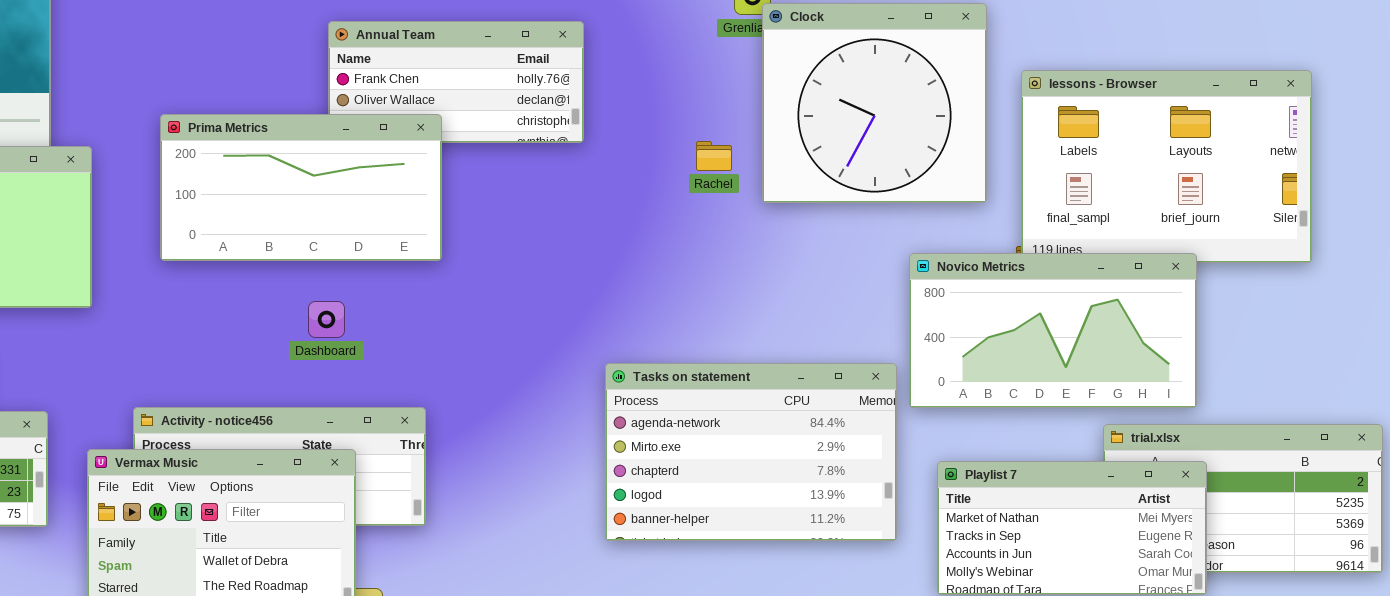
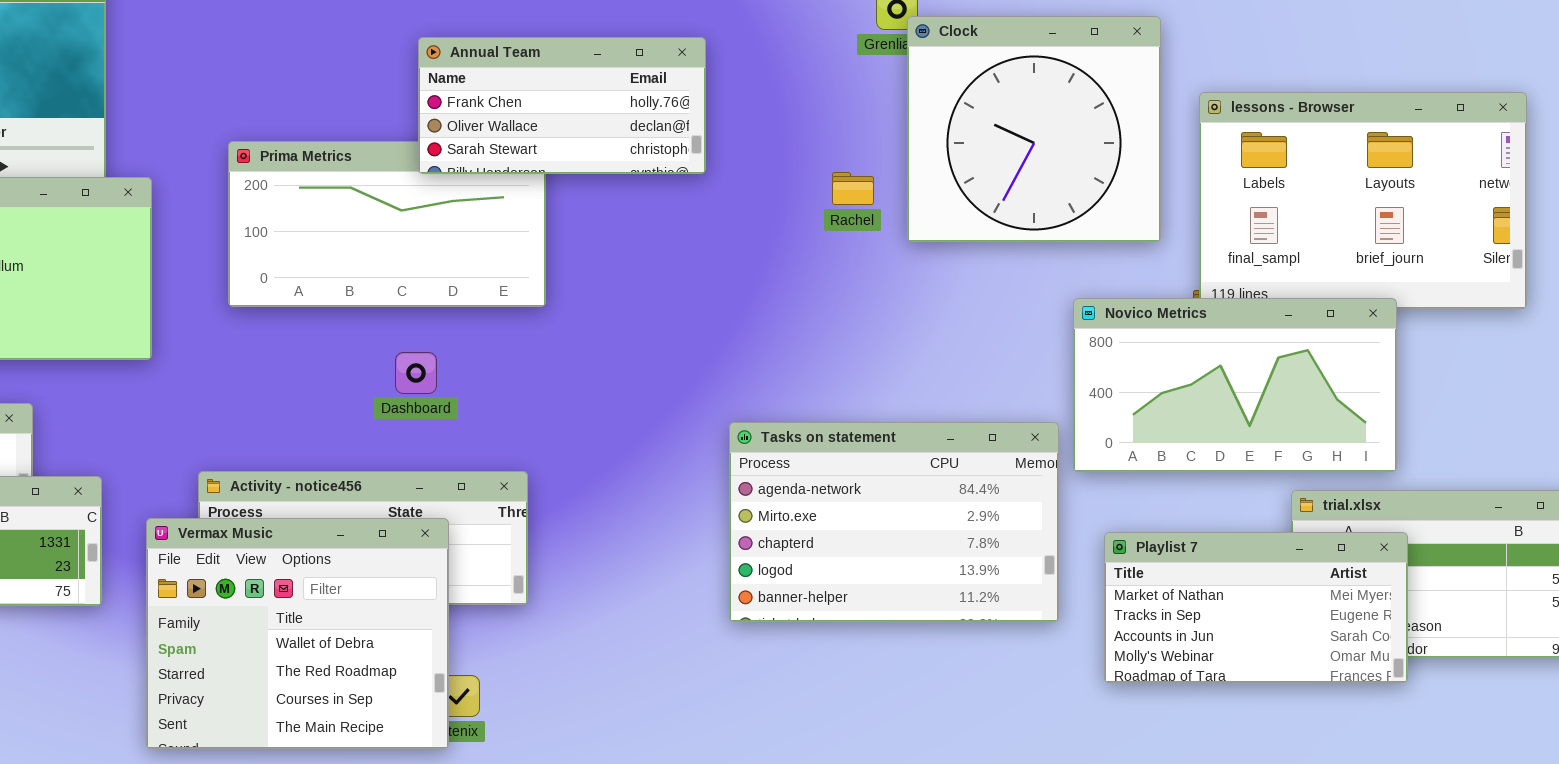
Annual Team: [328,21,584,143] -> [418,37,706,174], raised

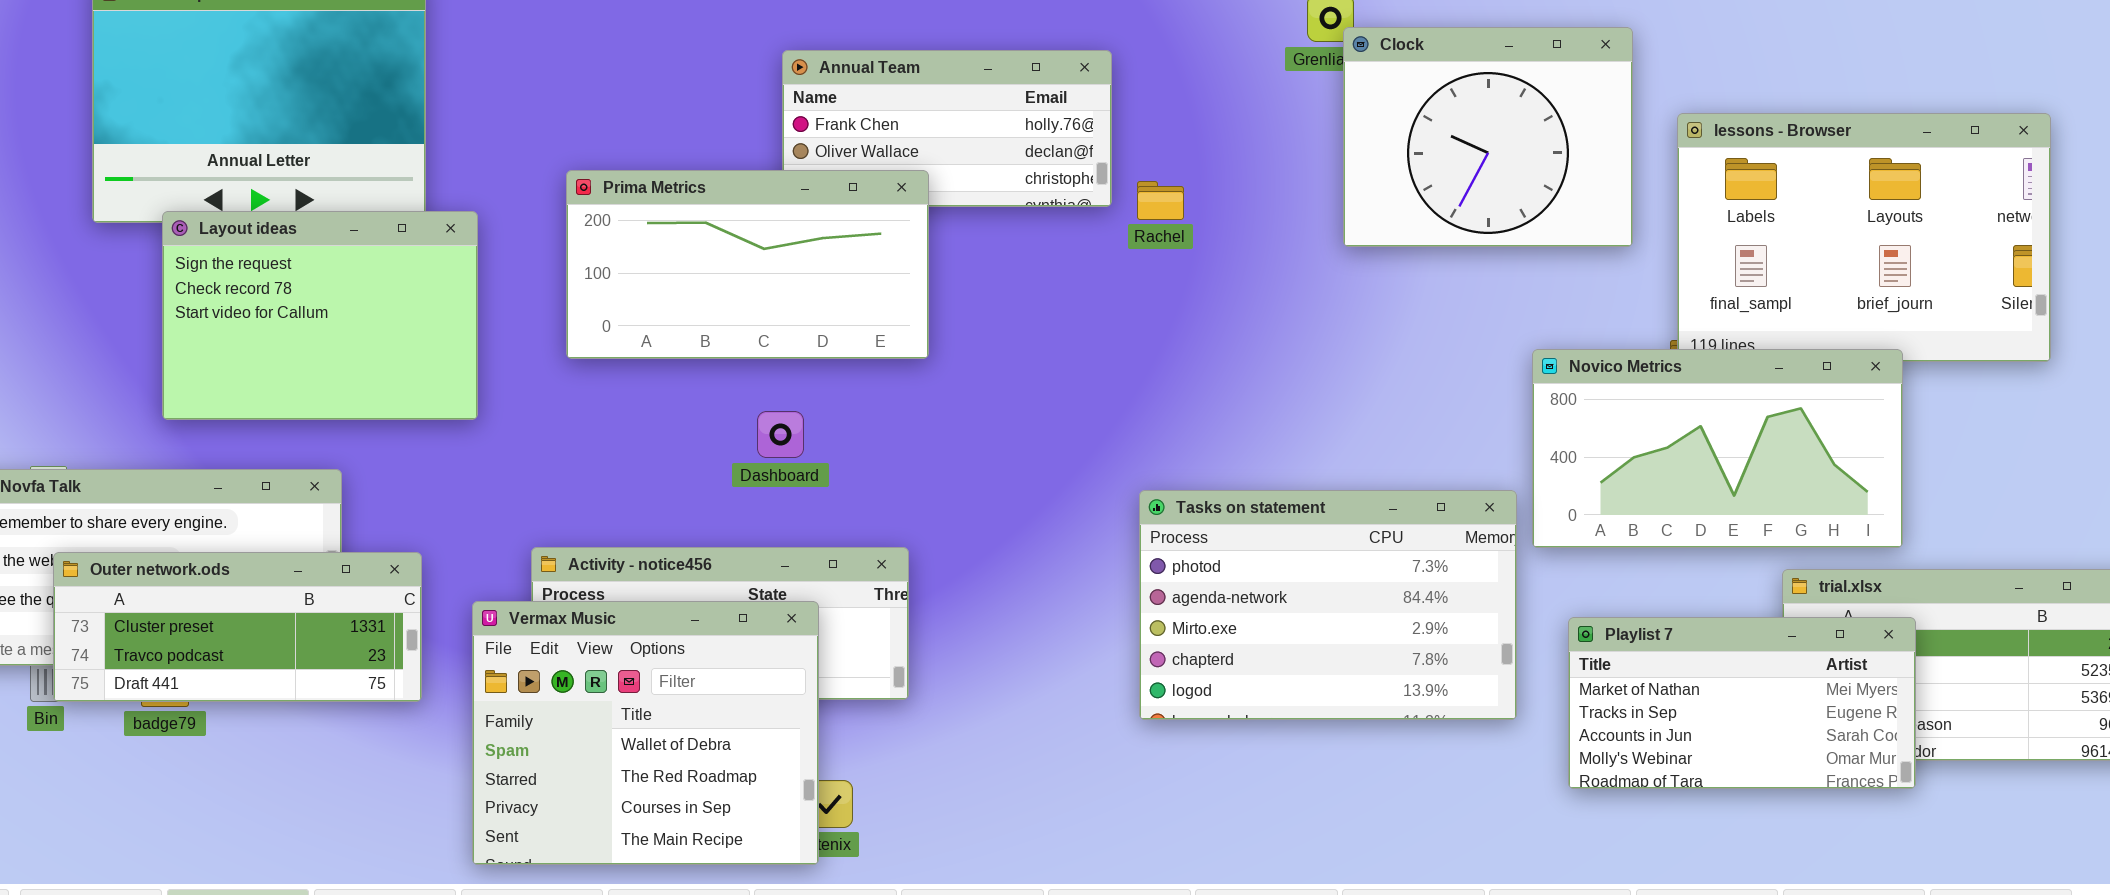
Clock: [907,16,1161,242] -> [1343,27,1633,247], resized
Prima Metrics: [228,141,546,307] -> [566,170,929,359], raised
Rachel: [832,172,874,205] -> [1137,181,1184,220], moved
Tasks on statement: [729,422,1059,622] -> [1139,490,1517,720], scrolled up 1 row

